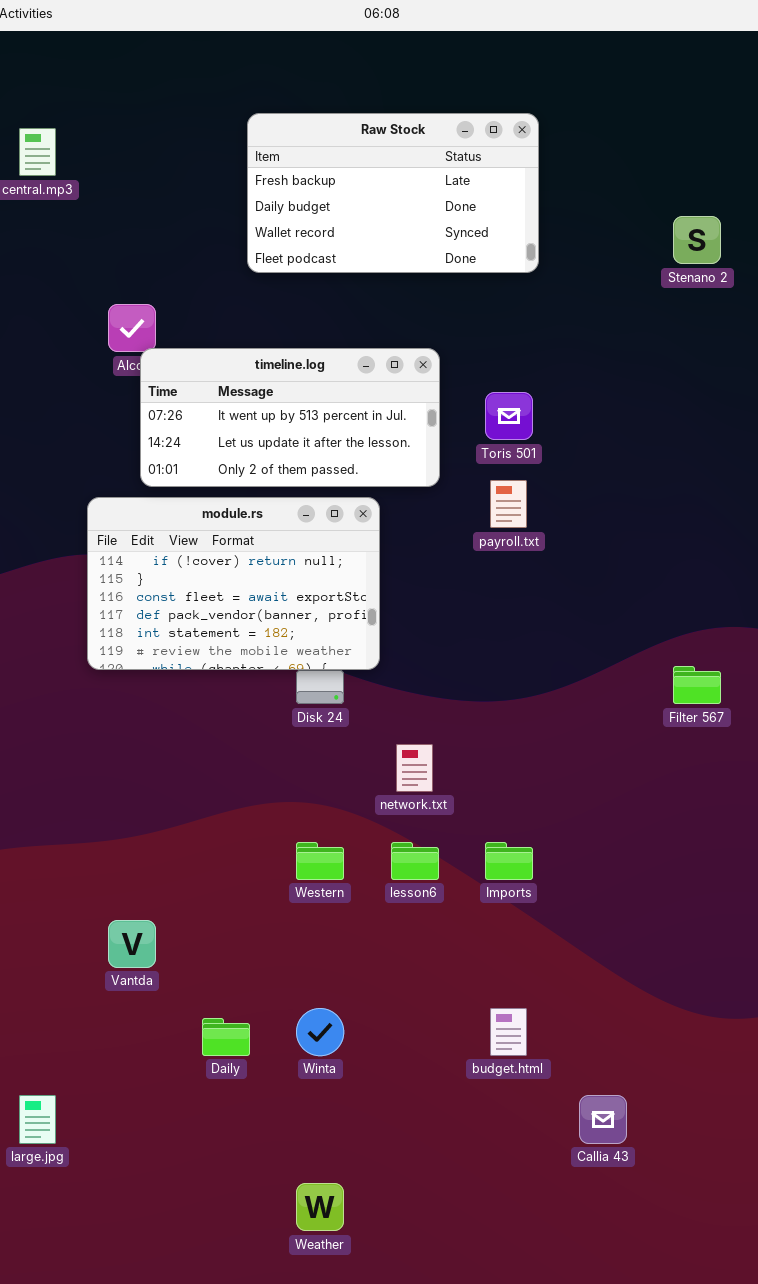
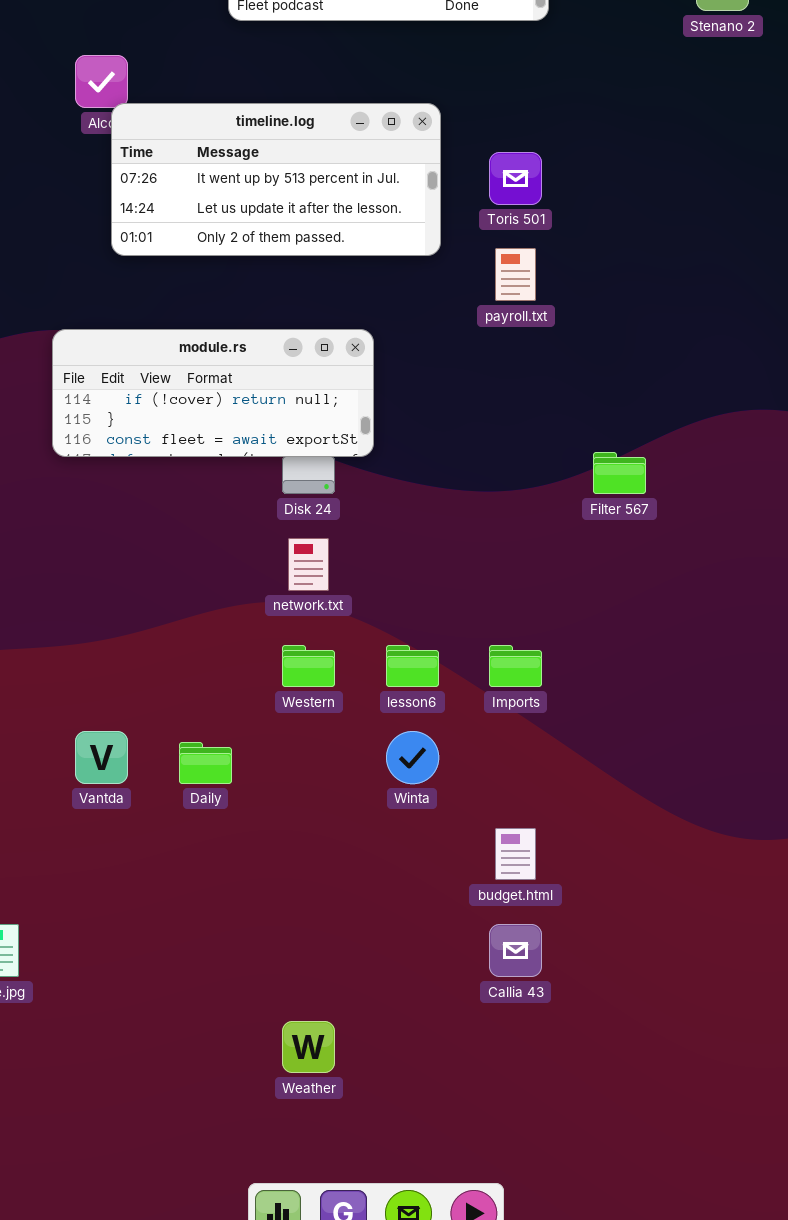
module.rs: [87,497,380,670] -> [52,329,374,457], resized
Filter 567: [673,666,721,704] -> [593,452,646,494], moved
network.txt: [396,744,433,792] -> [288,538,329,591], moved
Winta: [296,1008,344,1056] -> [386,731,439,784], moved
Daily: [202,1018,250,1056] -> [179,742,232,784], moved
Callia 43: [579,1095,627,1144] -> [489,924,542,977], moved

